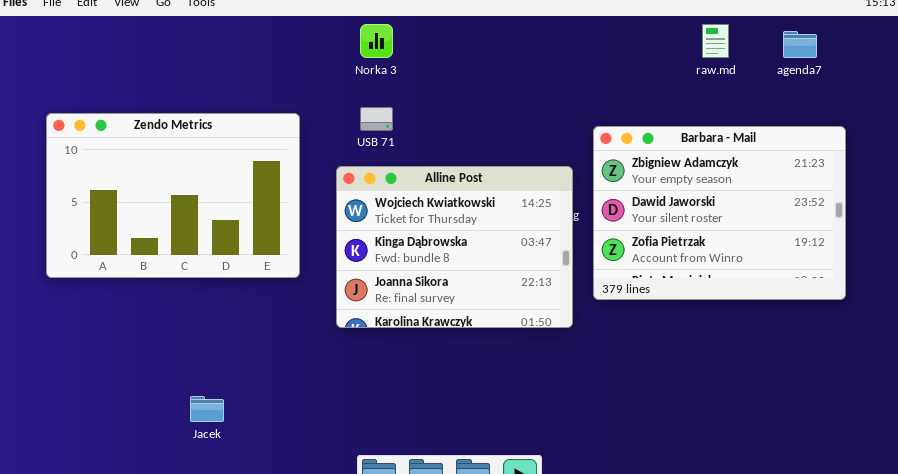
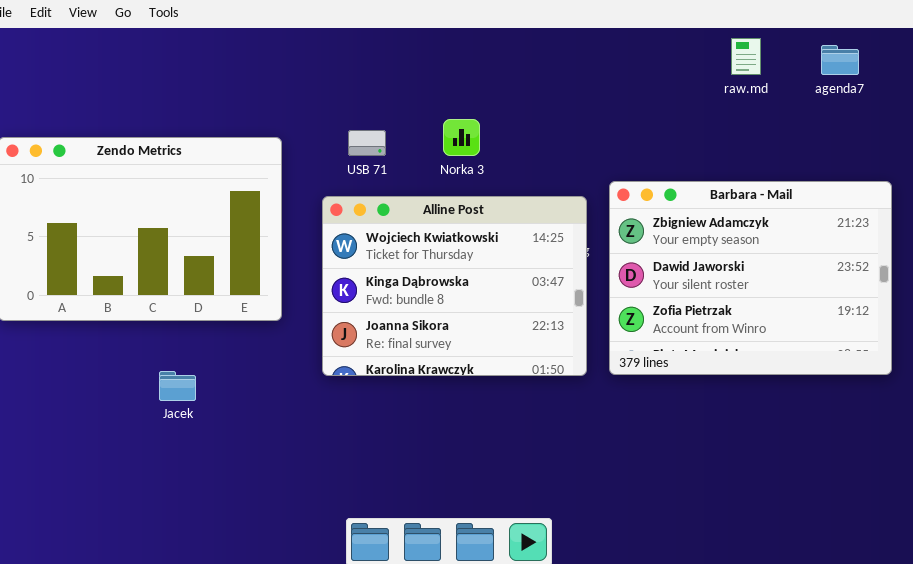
Norka 3: [360,24,393,58] -> [443,119,480,156], moved
Barbara - Mail: [593,126,846,300] -> [609,181,892,375], moved
Jacek: [190,396,224,422] -> [159,371,196,401], moved

